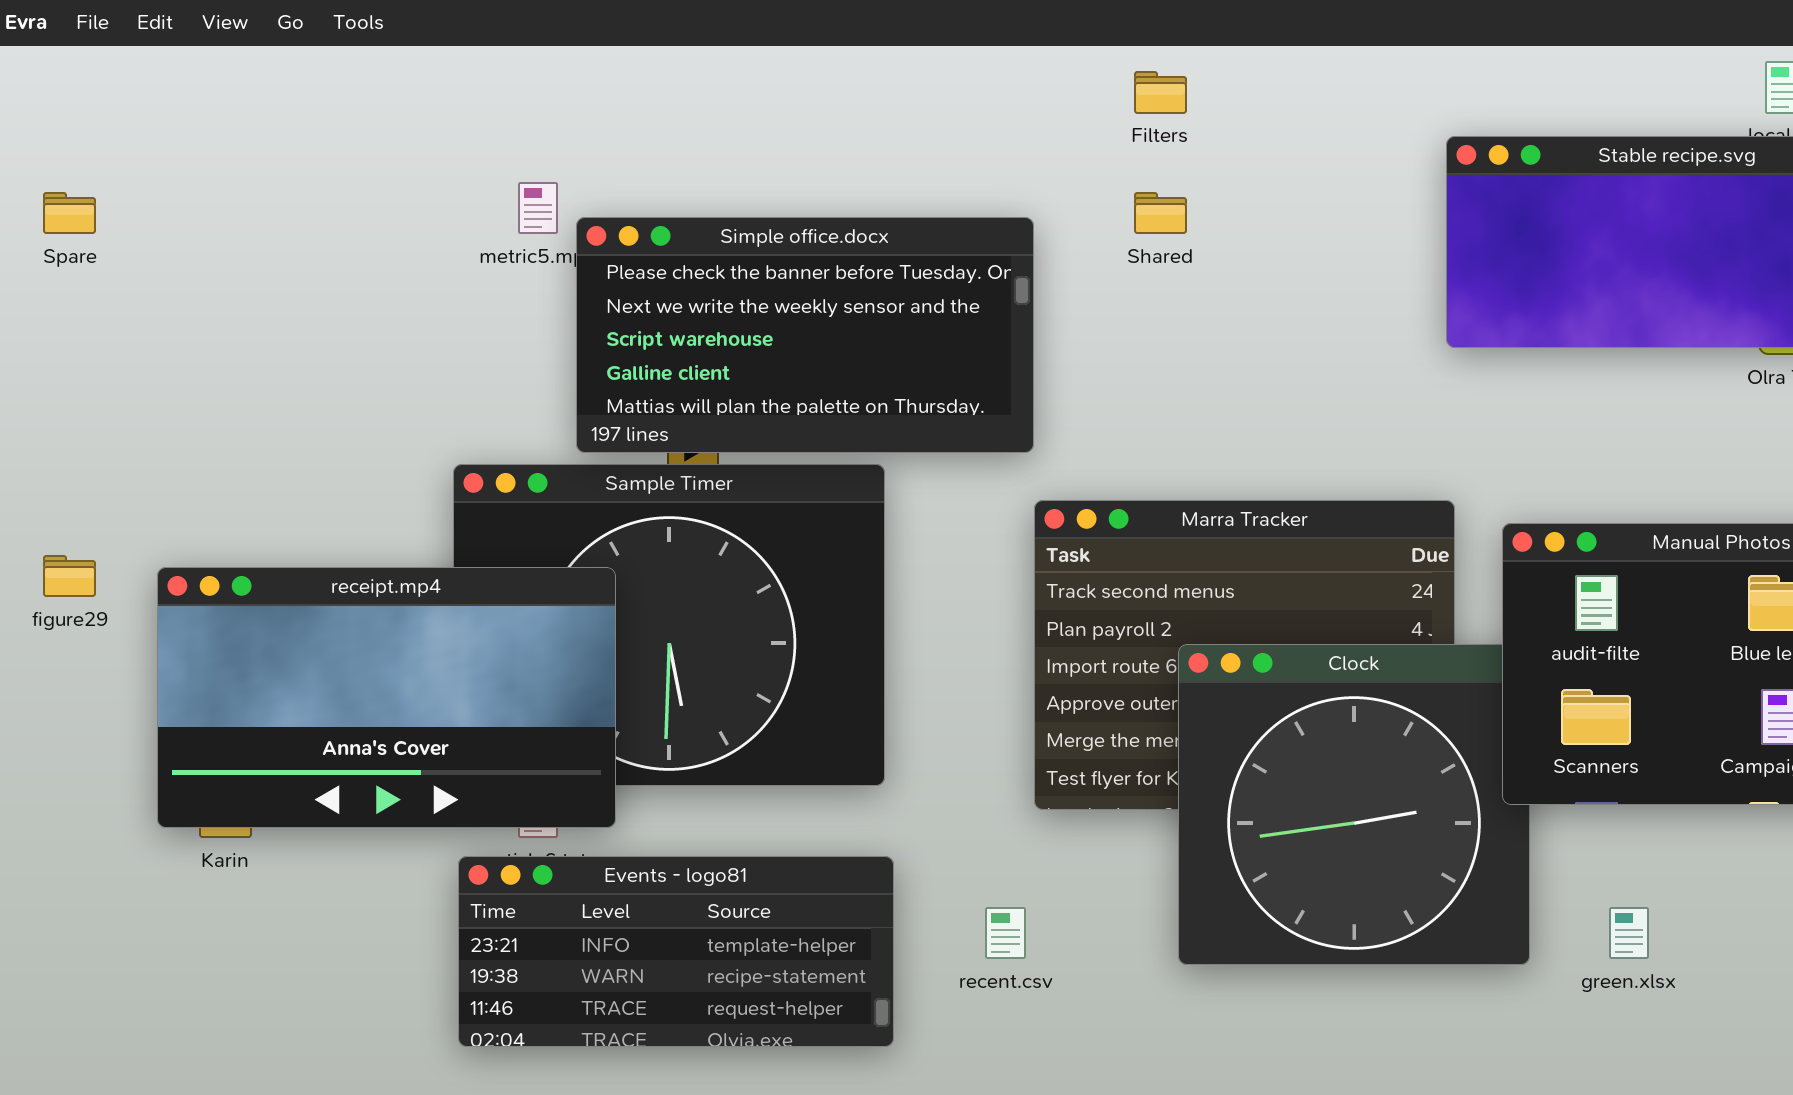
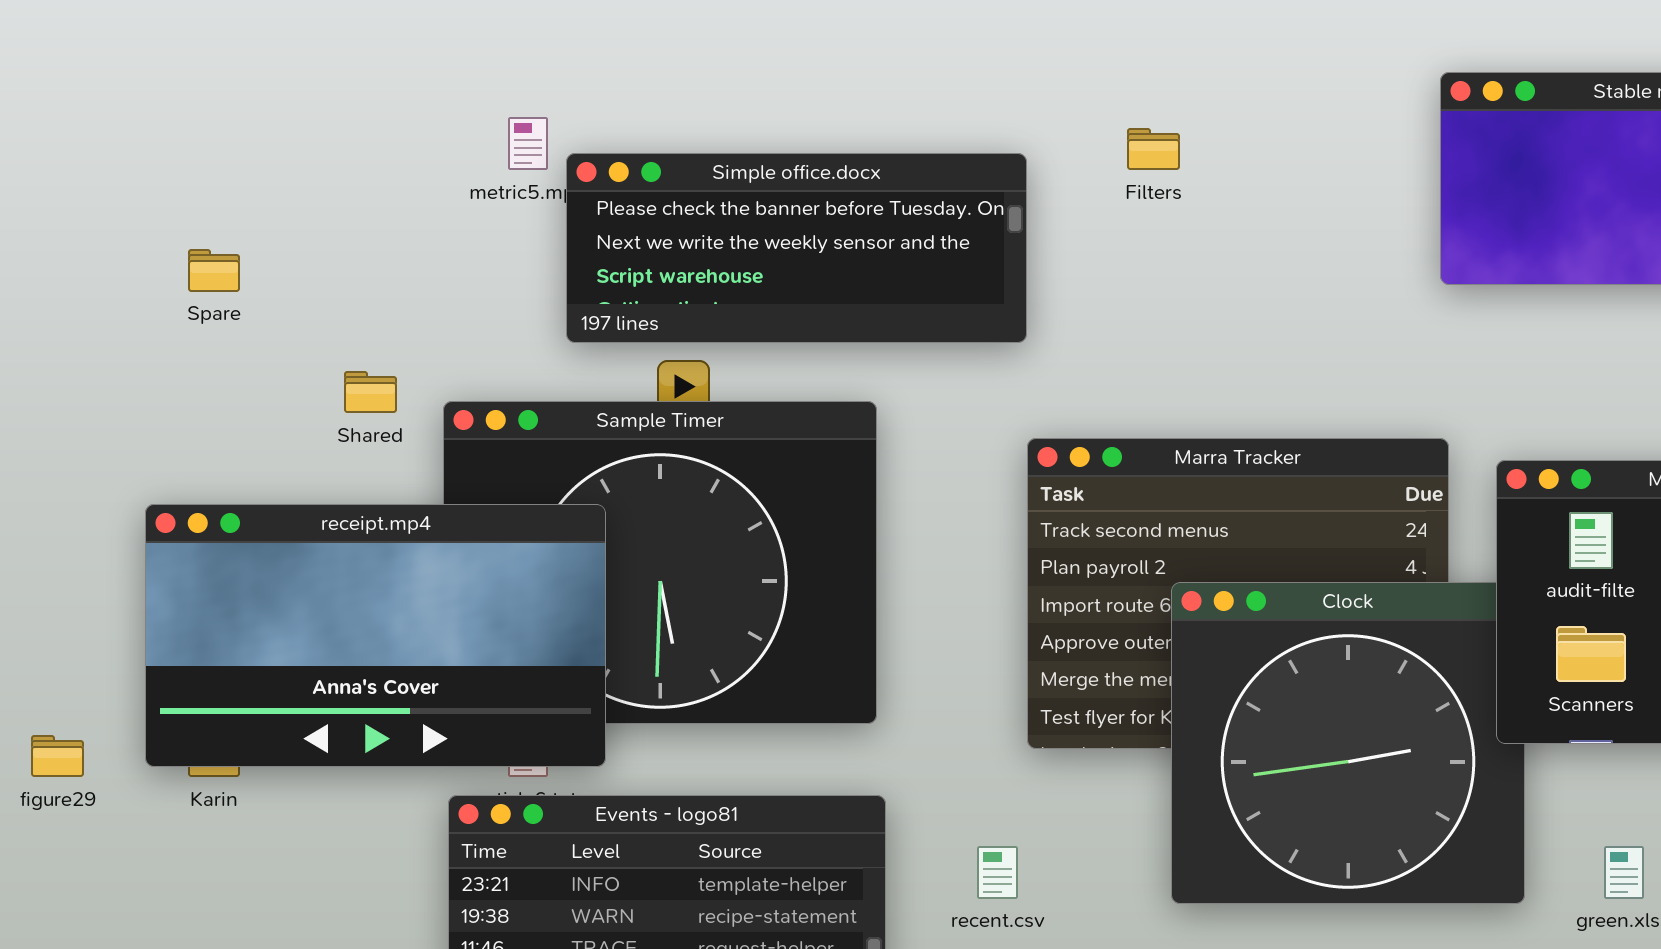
Filters: [1134,71,1187,114] -> [1127,128,1180,170], moved
Spare: [43,192,96,234] -> [188,249,240,292], moved
Shared: [1134,192,1187,234] -> [344,371,397,413], moved
Simple office.docx: [576,217,1034,453] -> [566,153,1027,343], resized
figure29: [43,555,96,597] -> [31,735,84,777], moved

